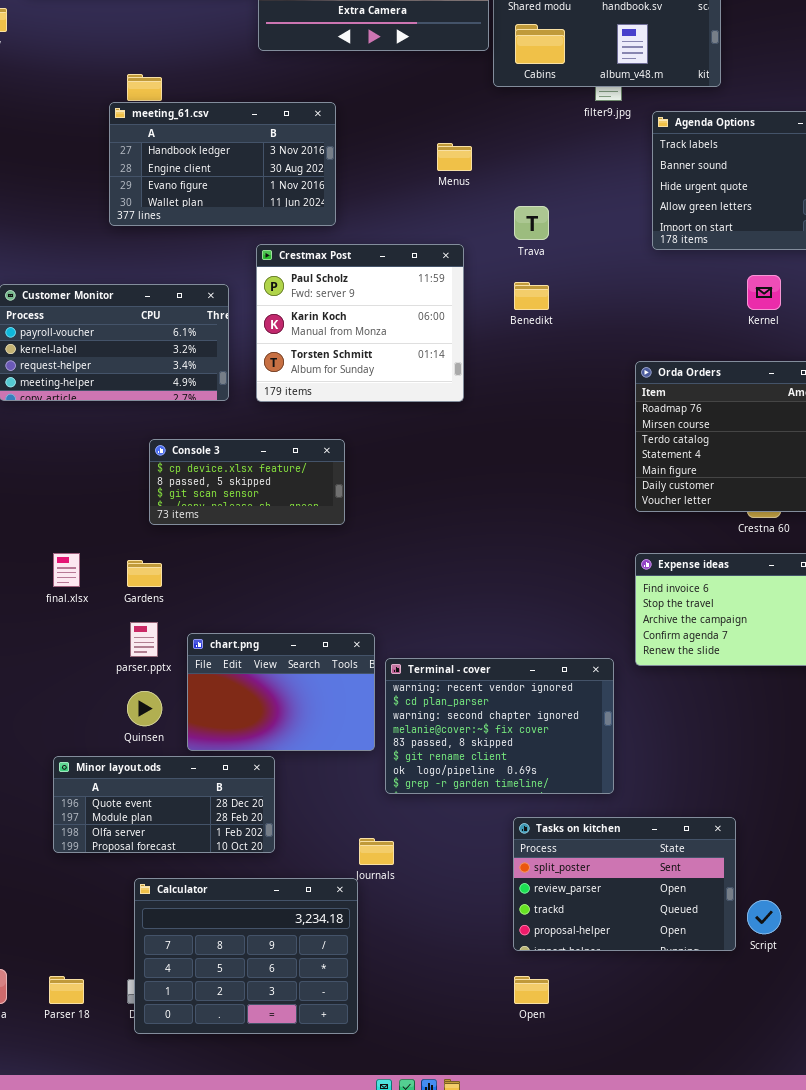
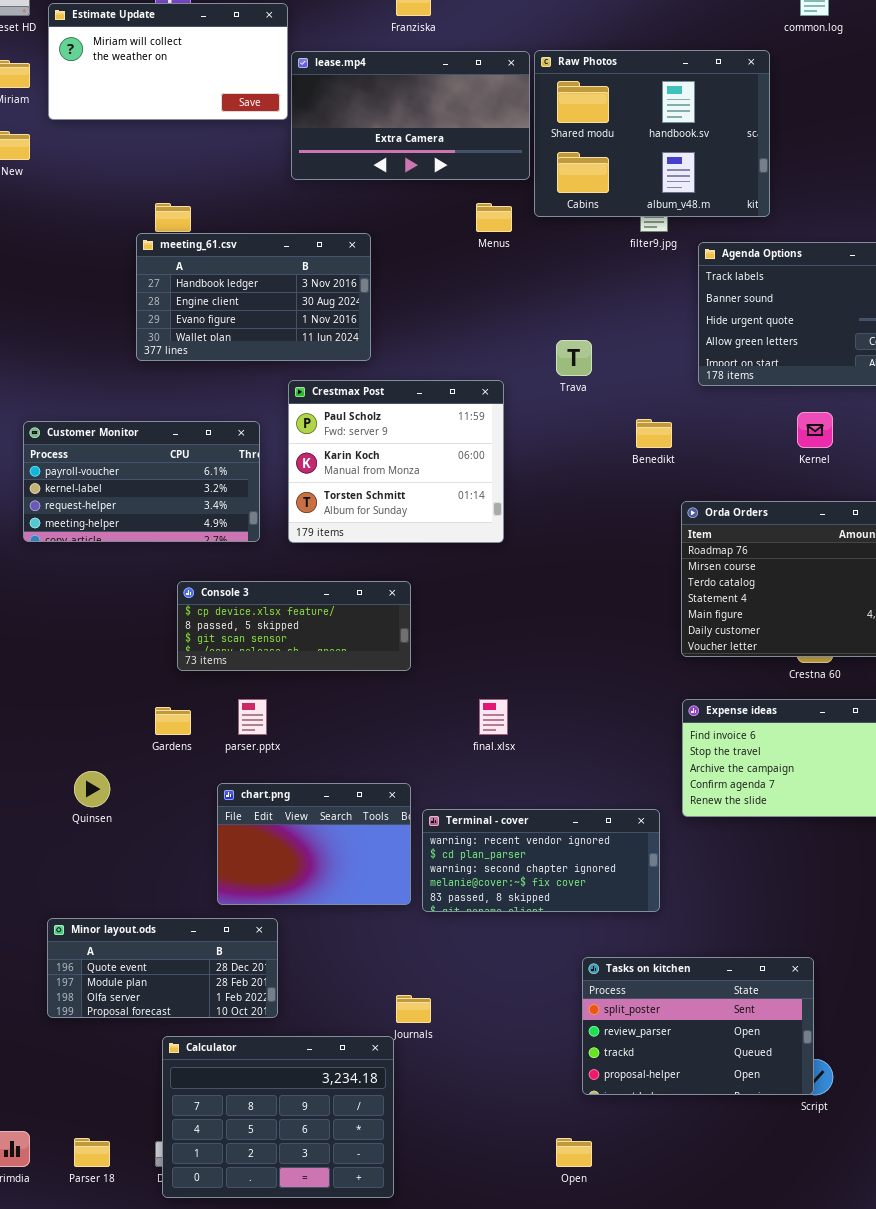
Menus: [437,143,472,171] -> [476,203,512,232], moved
Benedikt: [514,282,549,310] -> [636,419,672,448], moved
Console 3: [149,439,345,525] -> [177,581,411,671], resized
final.xlsx: [53,553,80,587] -> [479,699,508,735], moved
parser.pptx: [130,622,158,657] -> [238,699,267,735], moved
Terminal - cover: [385,658,614,794] -> [422,809,660,912], resized
Quinsen: [127,691,162,726] -> [74,771,110,807], moved
Minor layout.ods: [53,756,275,853] -> [47,918,278,1018], moved
Tasks on kitchen: [513,817,736,951] -> [582,957,814,1095], moved

